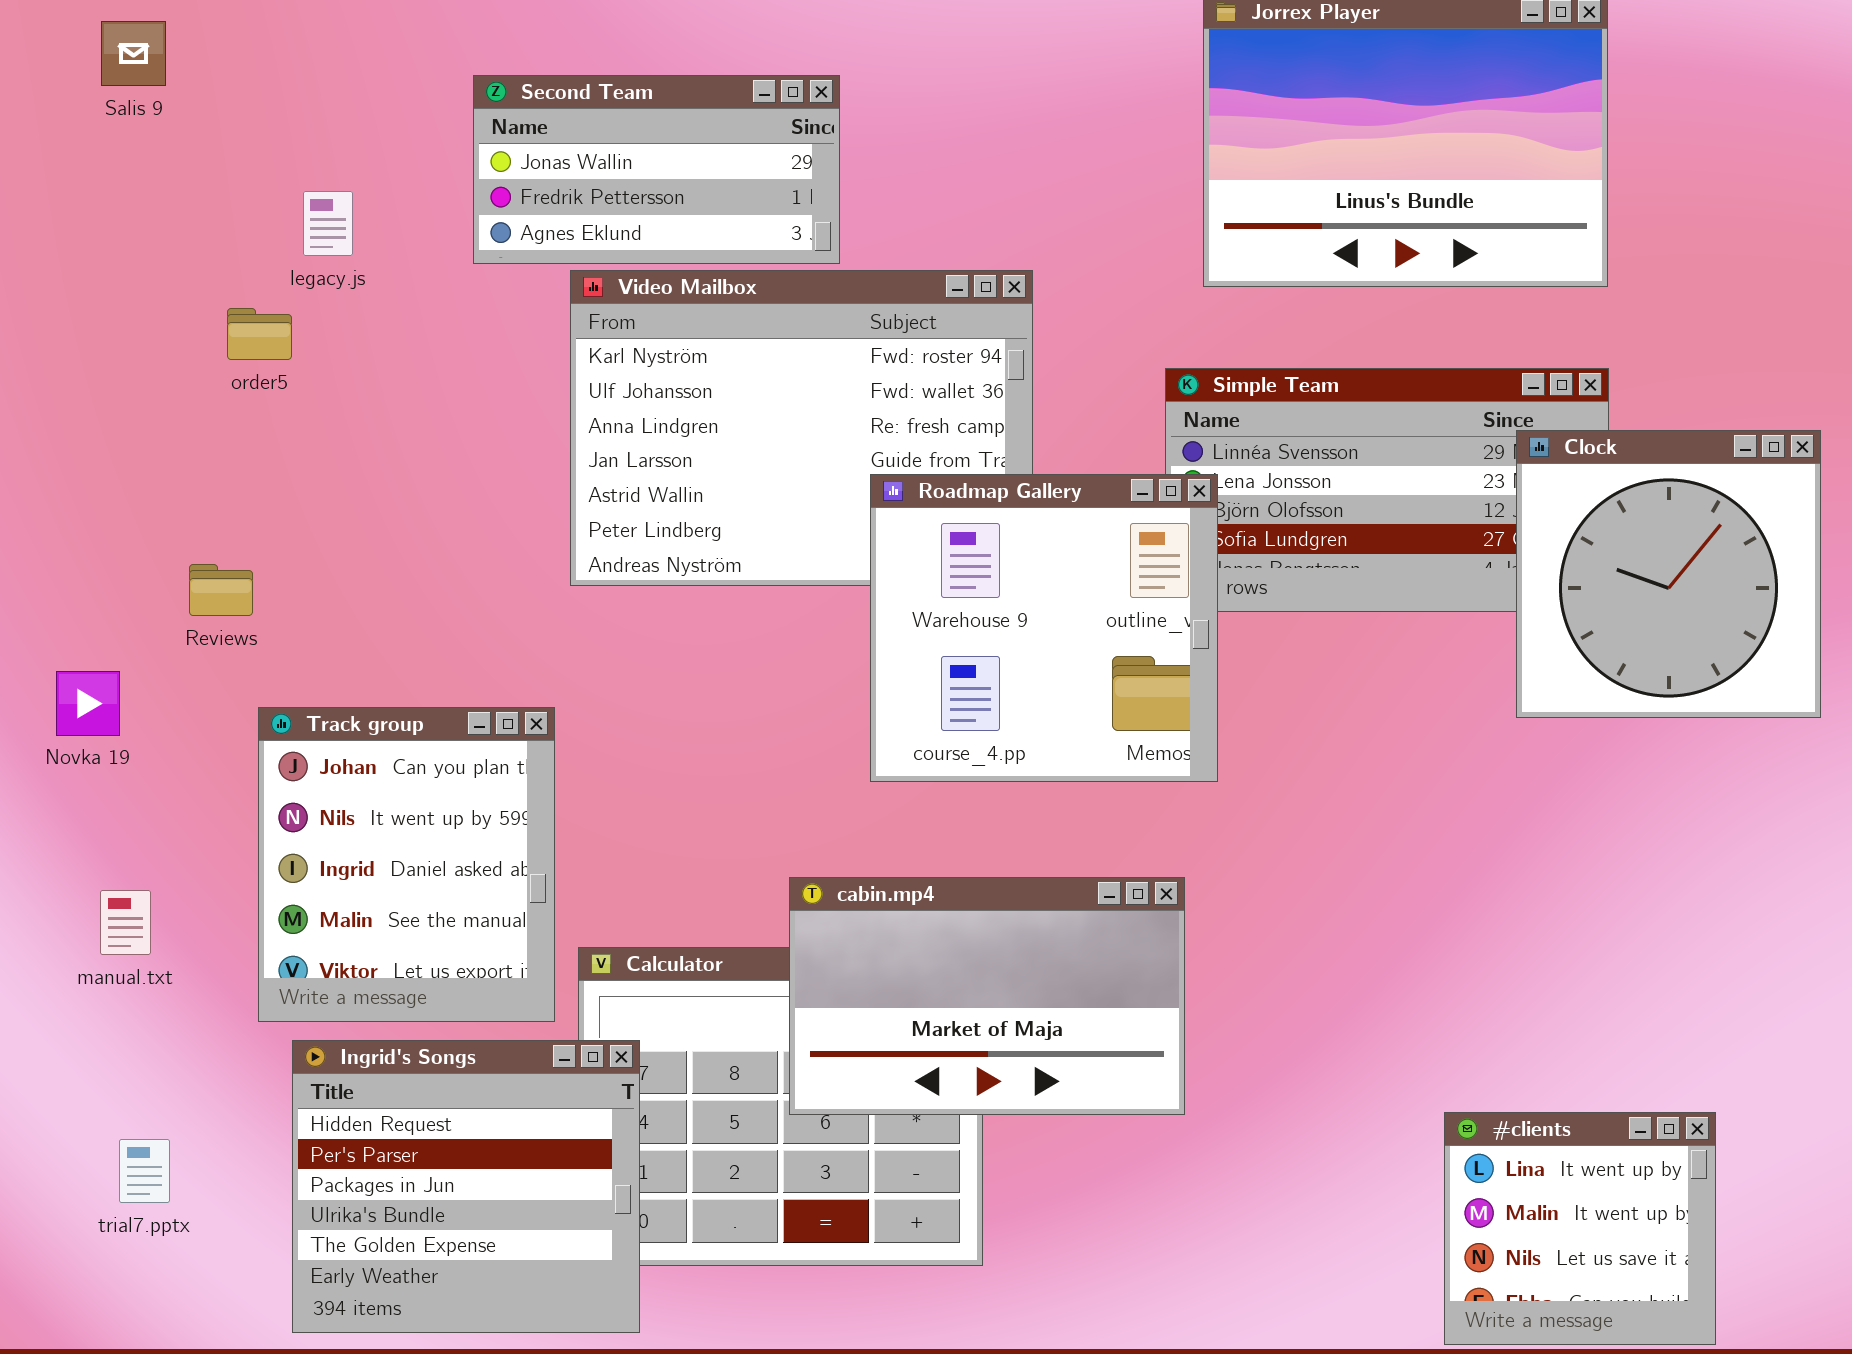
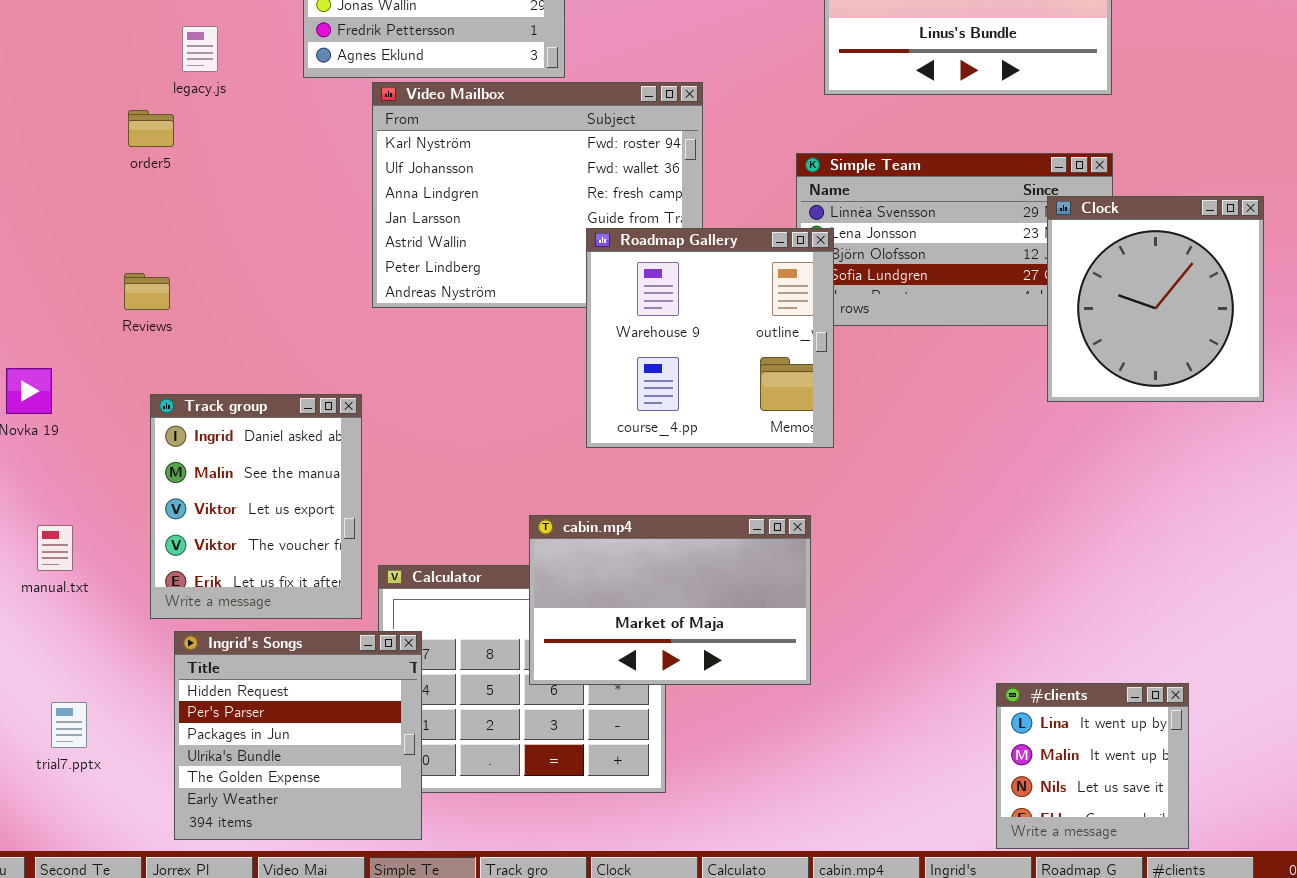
Reviews: [189,564,253,616] -> [124,273,170,310], moved
Track group: [258,707,555,1022] -> [150,394,362,619], scrolled down 2 rows

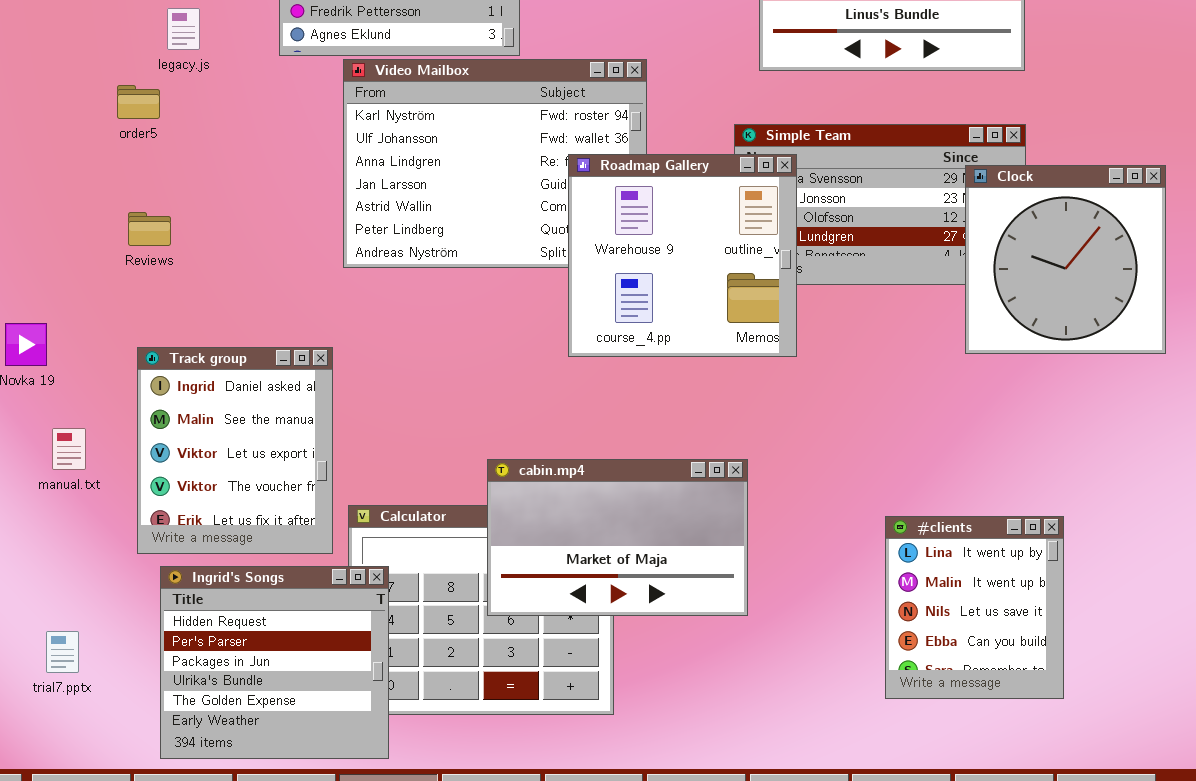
Roadmap Gallery: [586,228,834,448] -> [568,154,797,357], moved
Reviews: [124,273,170,310] -> [128,212,171,246], moved
manual.txt: [37,525,73,571] -> [52,428,86,470], moved
#clients: [996,683,1189,849] -> [885,516,1064,699], moved, resized

